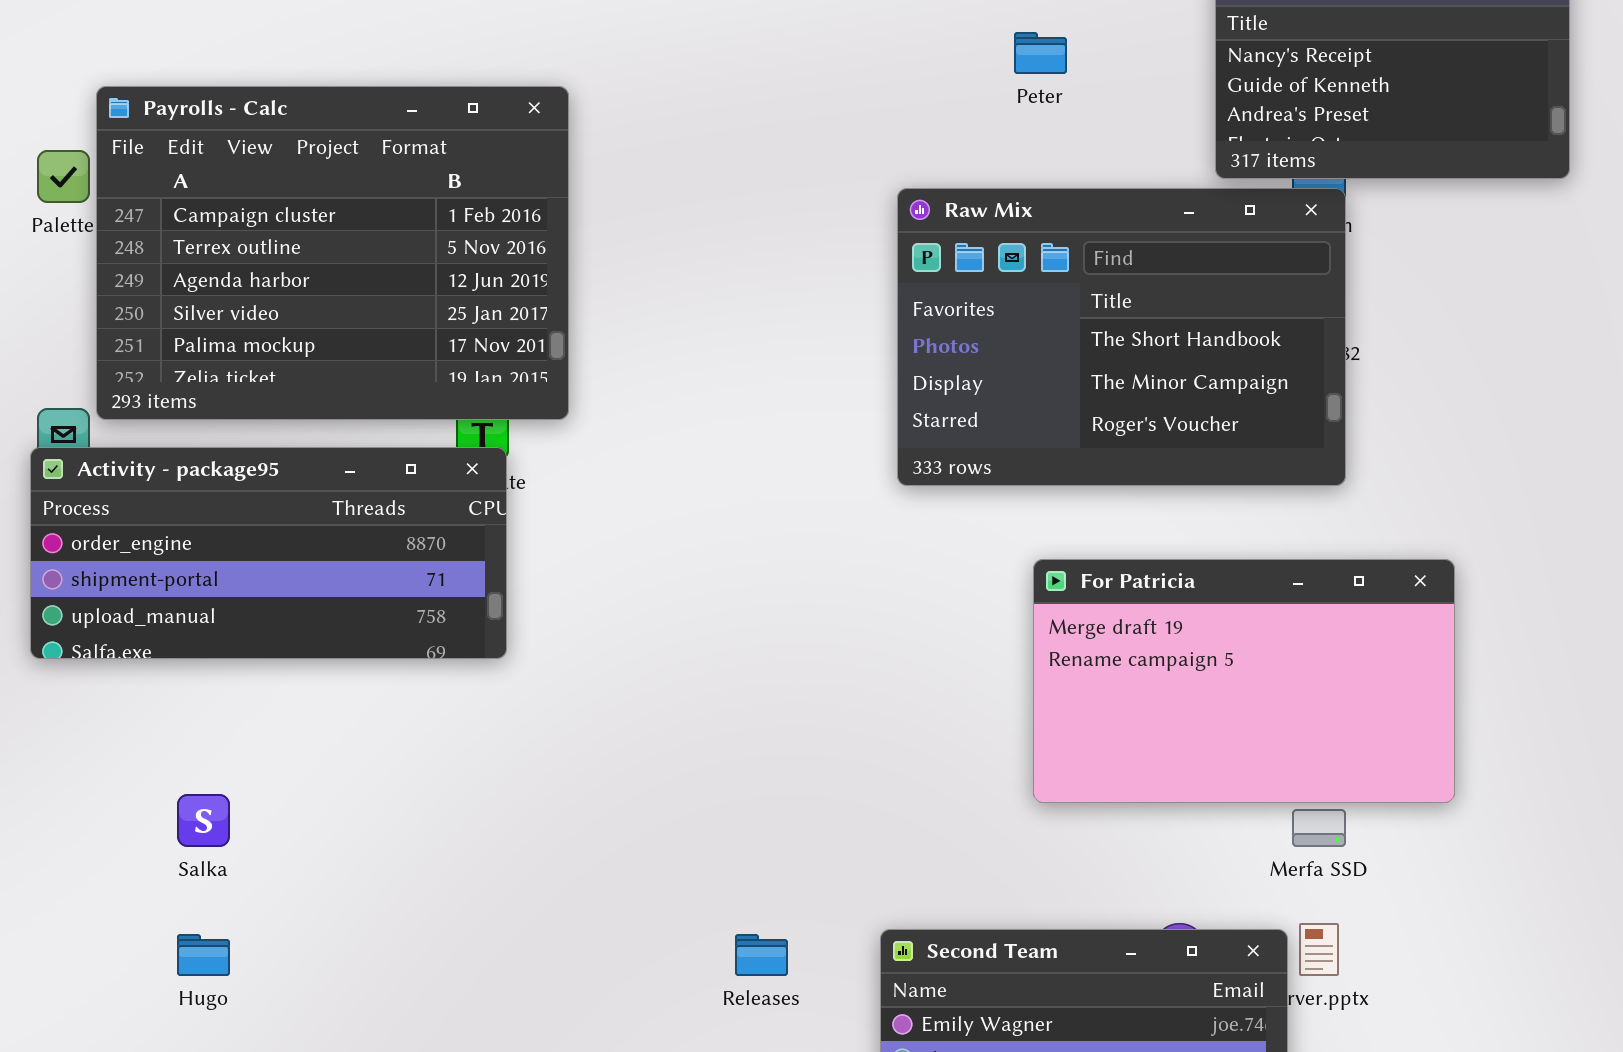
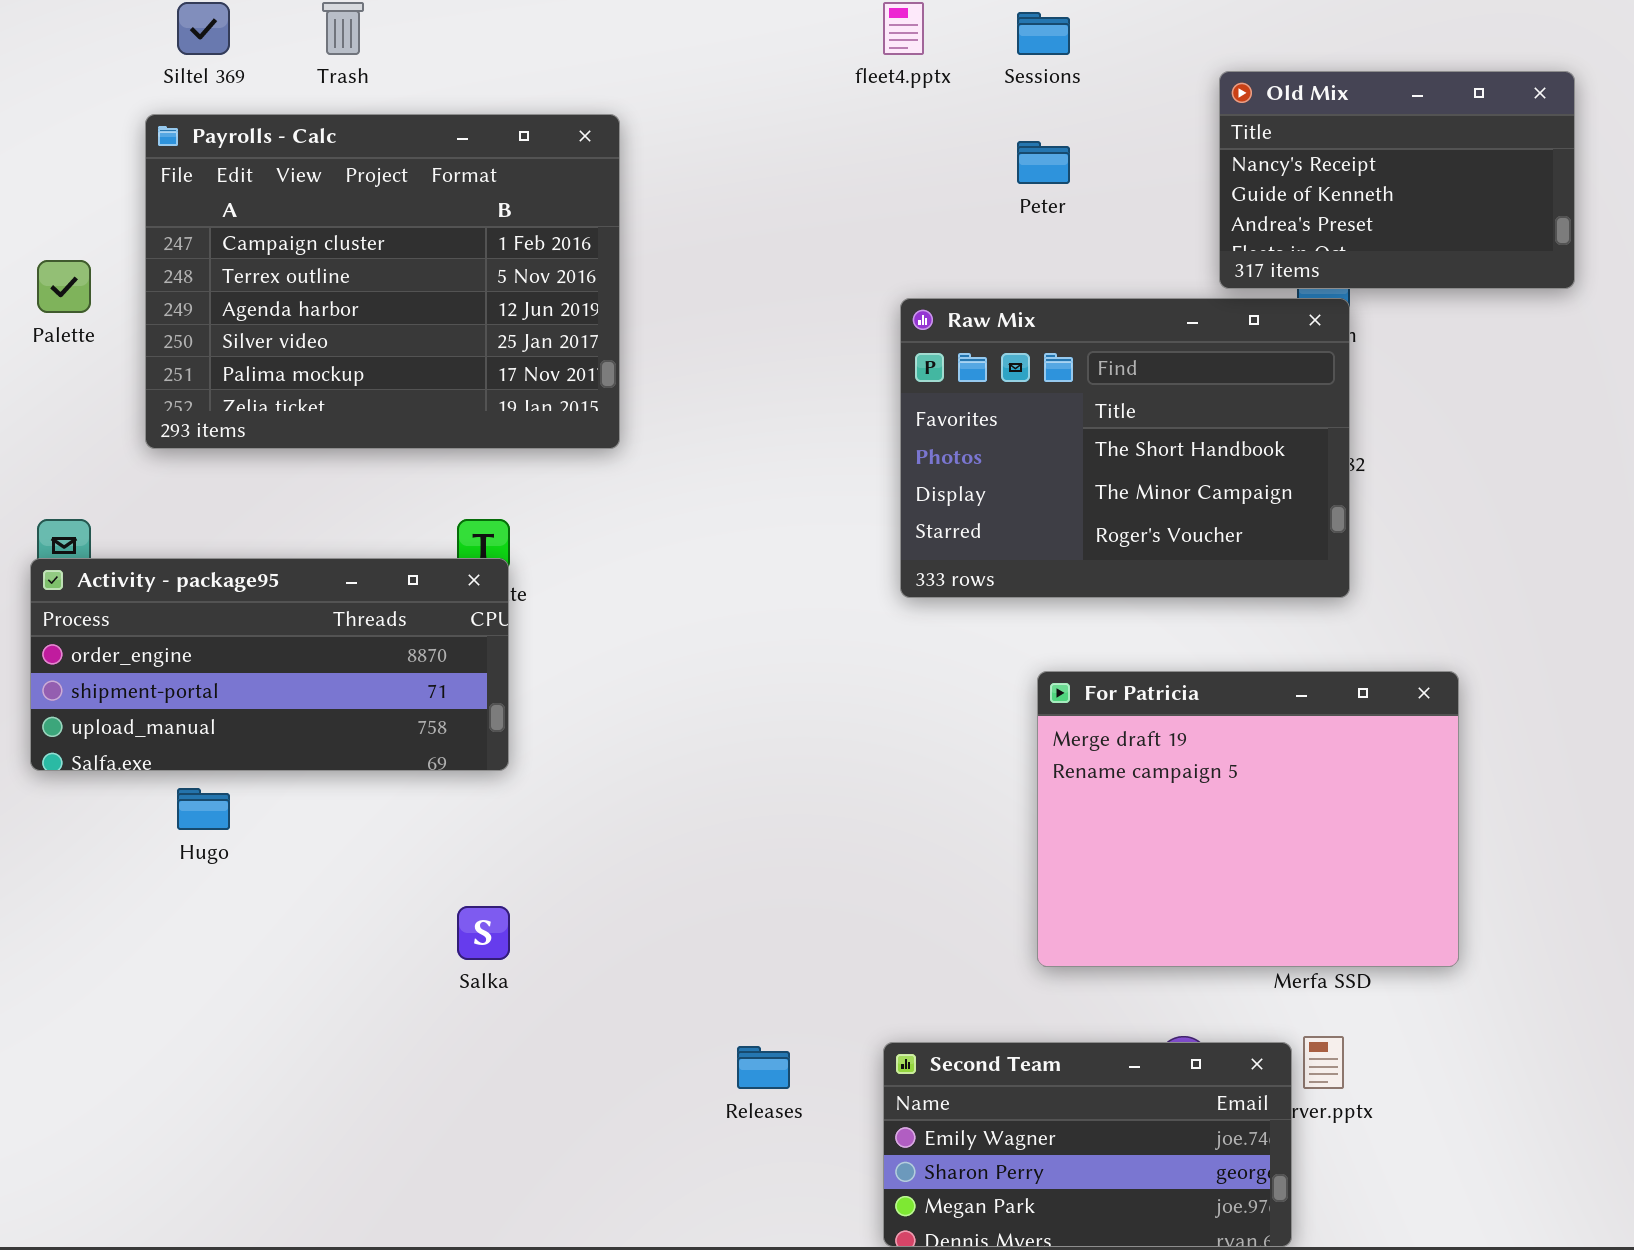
Payrolls - Calc: [96,86,569,420] -> [145,114,620,449], moved
For Patricia: [1033,559,1455,803] -> [1037,671,1459,967], resized
Salka: [177,794,230,847] -> [457,906,510,960], moved
Hugo: [177,934,230,976] -> [177,788,230,830], moved

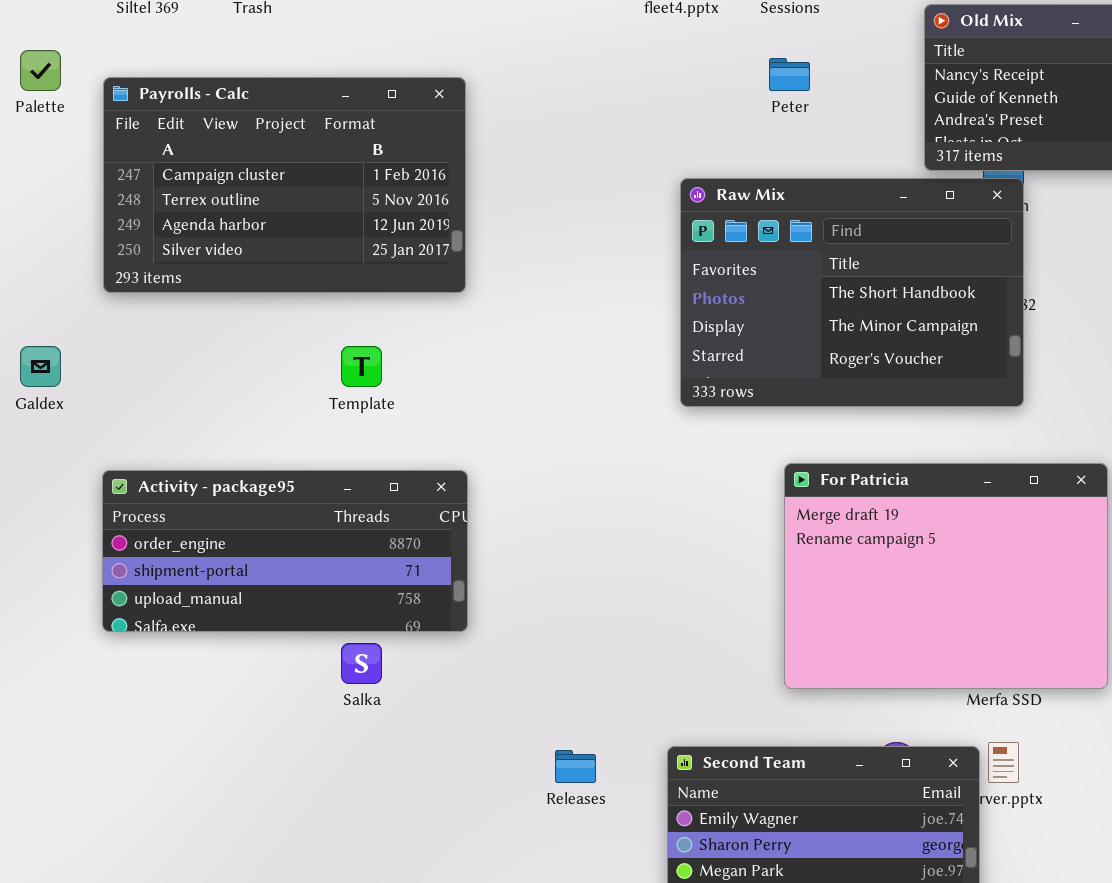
Payrolls - Calc: [145,114,620,449] -> [103,77,466,293], resized
Palette: [37,260,91,313] -> [20,50,61,91], moved
Activity - package95: [30,558,509,771] -> [102,470,468,632], moved

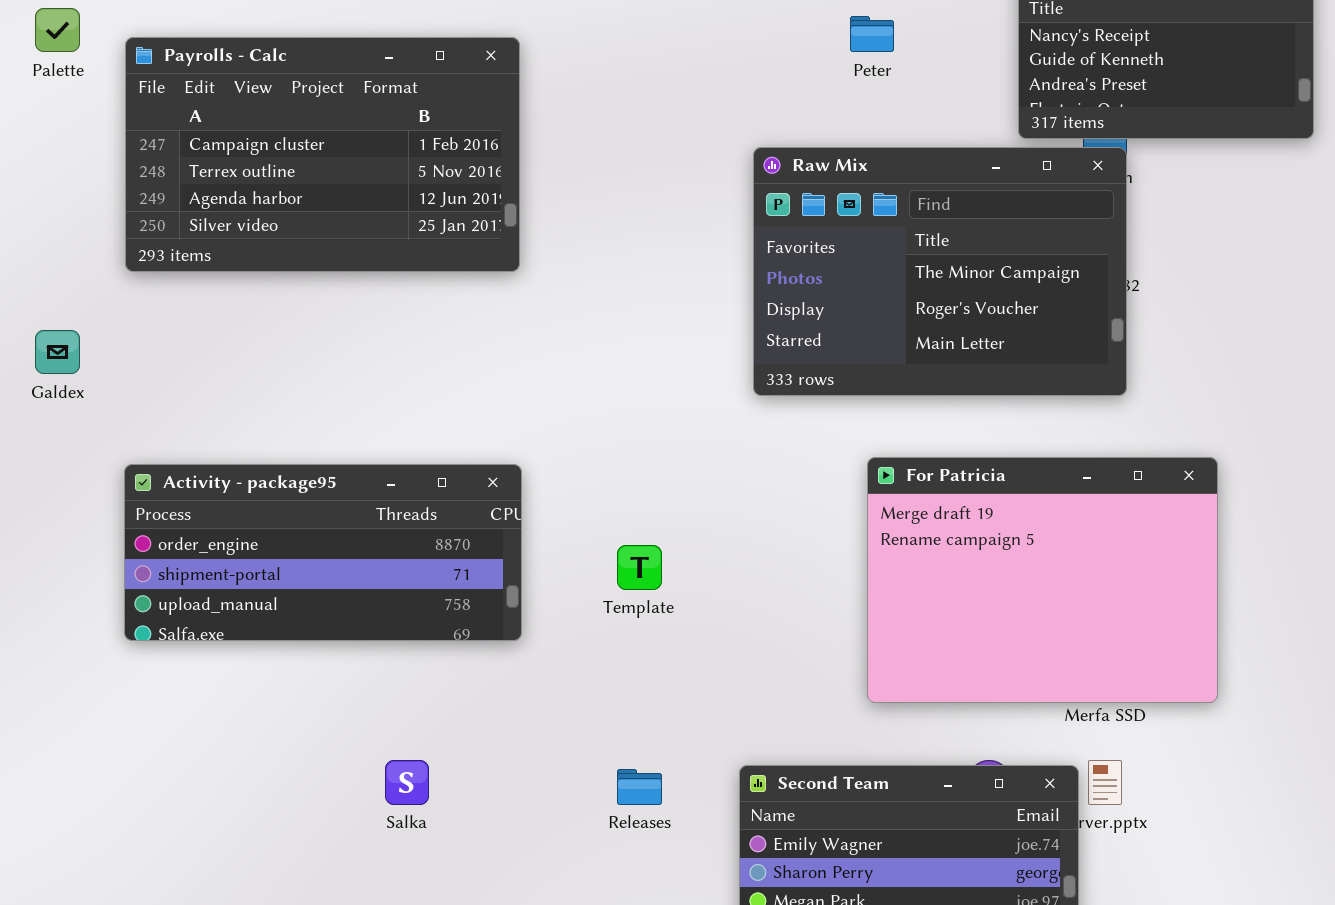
Raw Mix: [680,178,1024,407] -> [753,147,1127,396], scrolled down 1 row
Template: [341,346,382,387] -> [617,545,662,590], moved
Salka: [341,643,382,684] -> [385,760,429,805], moved

